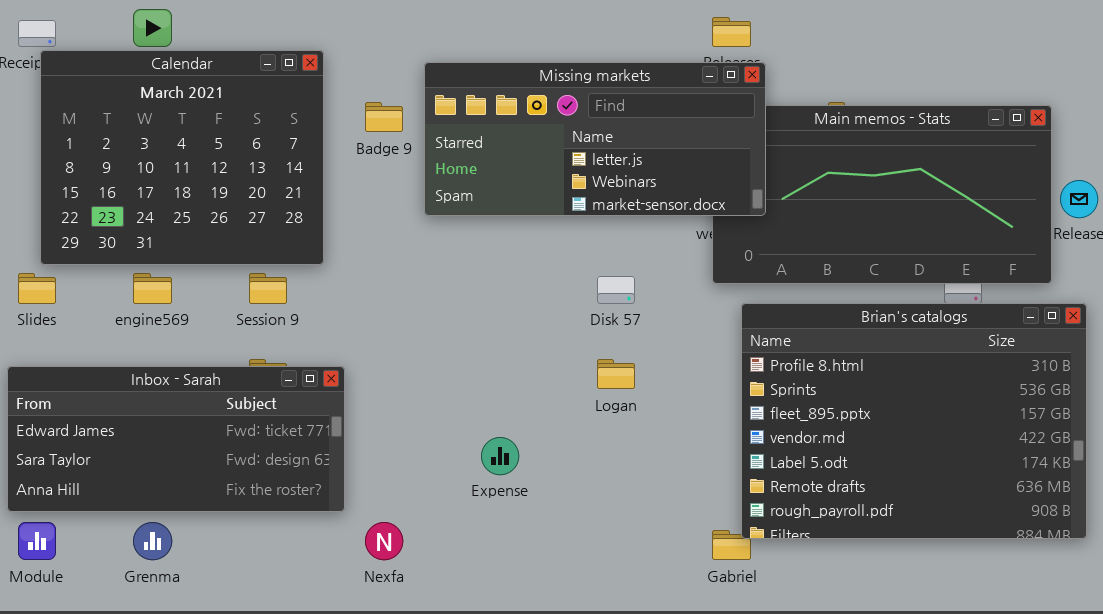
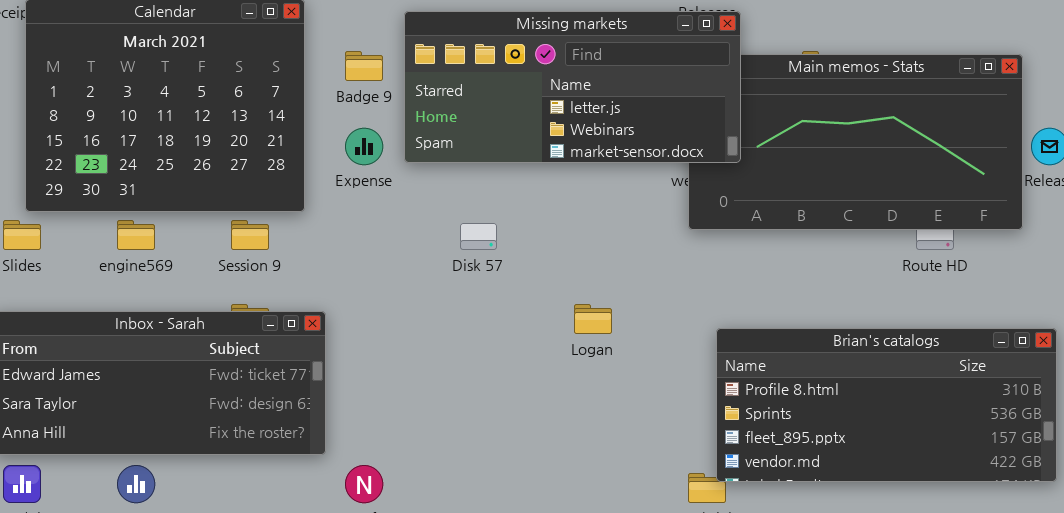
Disk 57: [597,276,635,304] -> [460,223,497,250], moved
Brian's catalogs: [741,303,1087,539] -> [716,328,1057,482], resized
Expense: [481,437,519,475] -> [345,128,383,165], moved

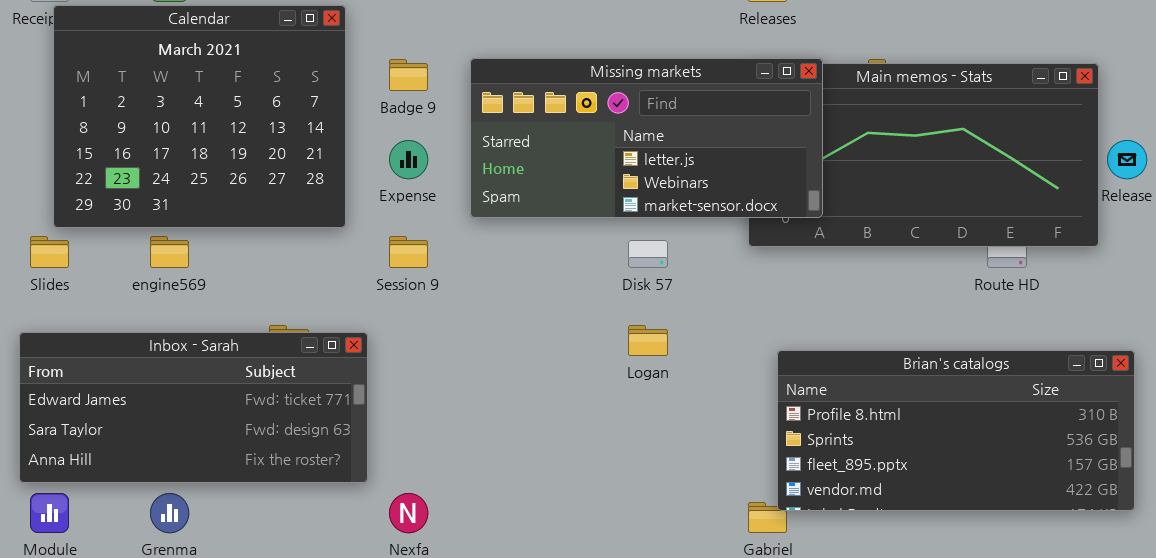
Missing markets: [404,11,741,163] -> [470,58,823,218], moved
Session 9: [231,220,269,250] -> [389,236,428,268], moved
Disk 57: [460,223,497,250] -> [628,240,668,268], moved

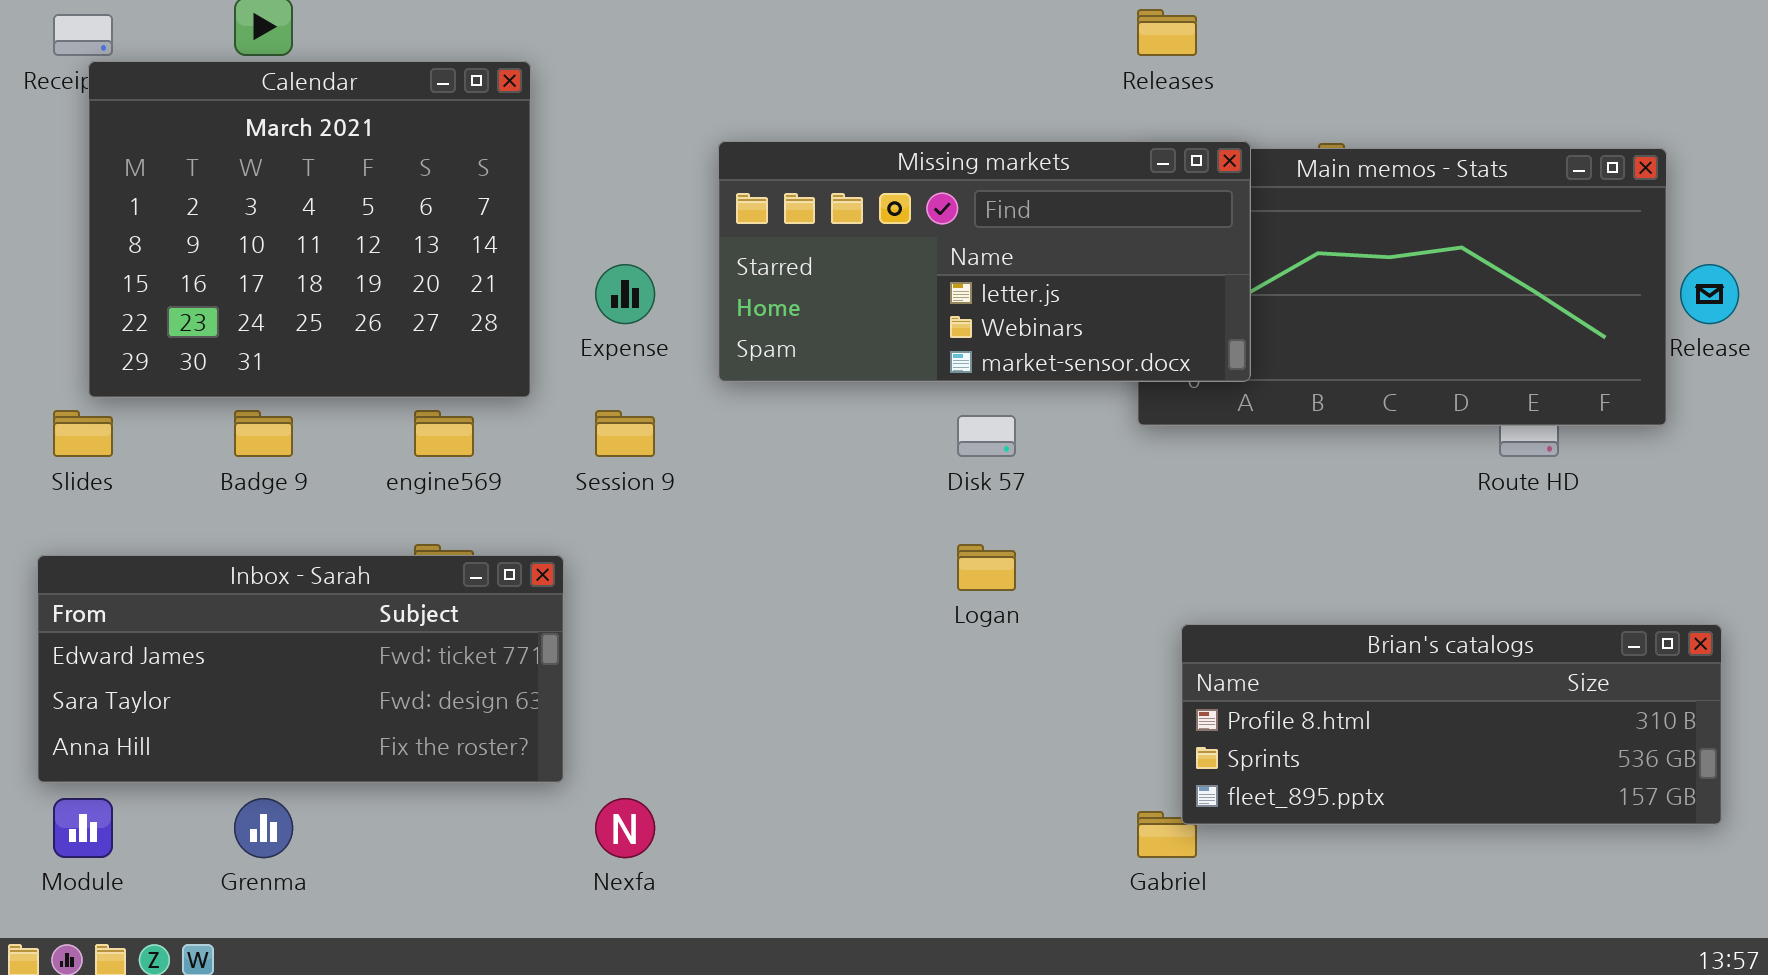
Badge 9: [389,59,428,91] -> [234,410,293,457], moved
engine569: [150,236,189,268] -> [414,410,474,457], moved
Brian's catalogs: [777,350,1135,511] -> [1181,624,1722,825], resized

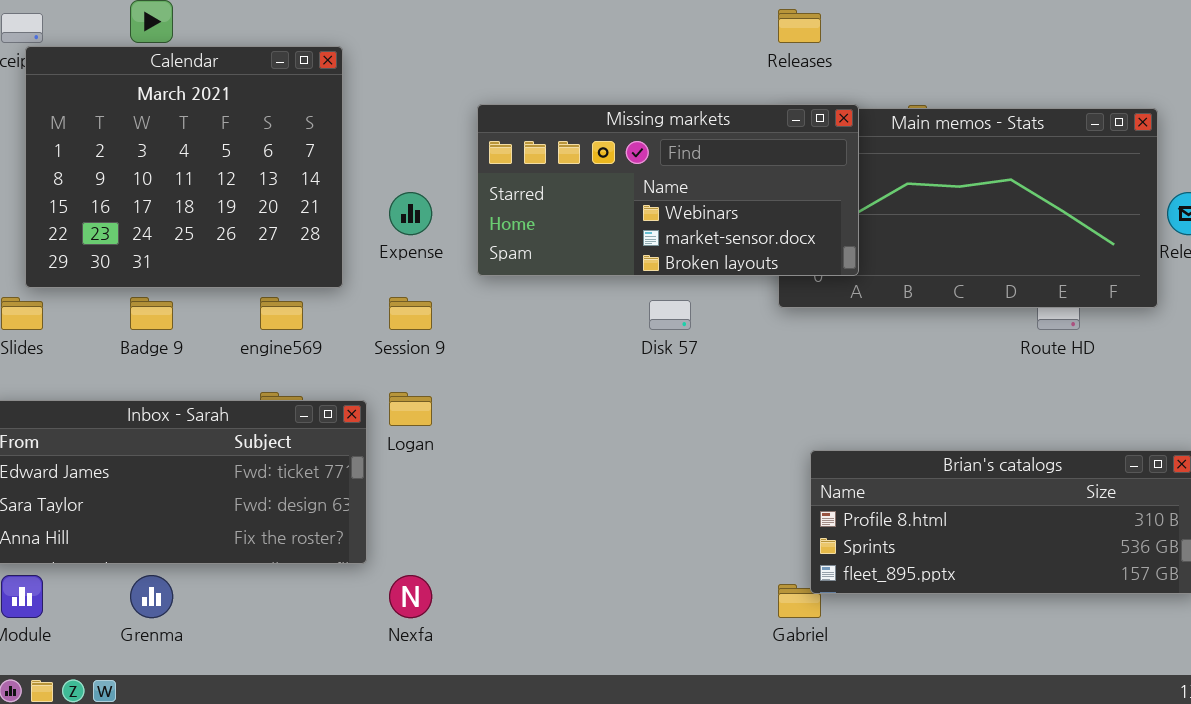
Missing markets: [718,141,1251,382] -> [477,104,859,276], scrolled down 1 row
Logan: [957,544,1016,591] -> [389,392,432,426], moved

